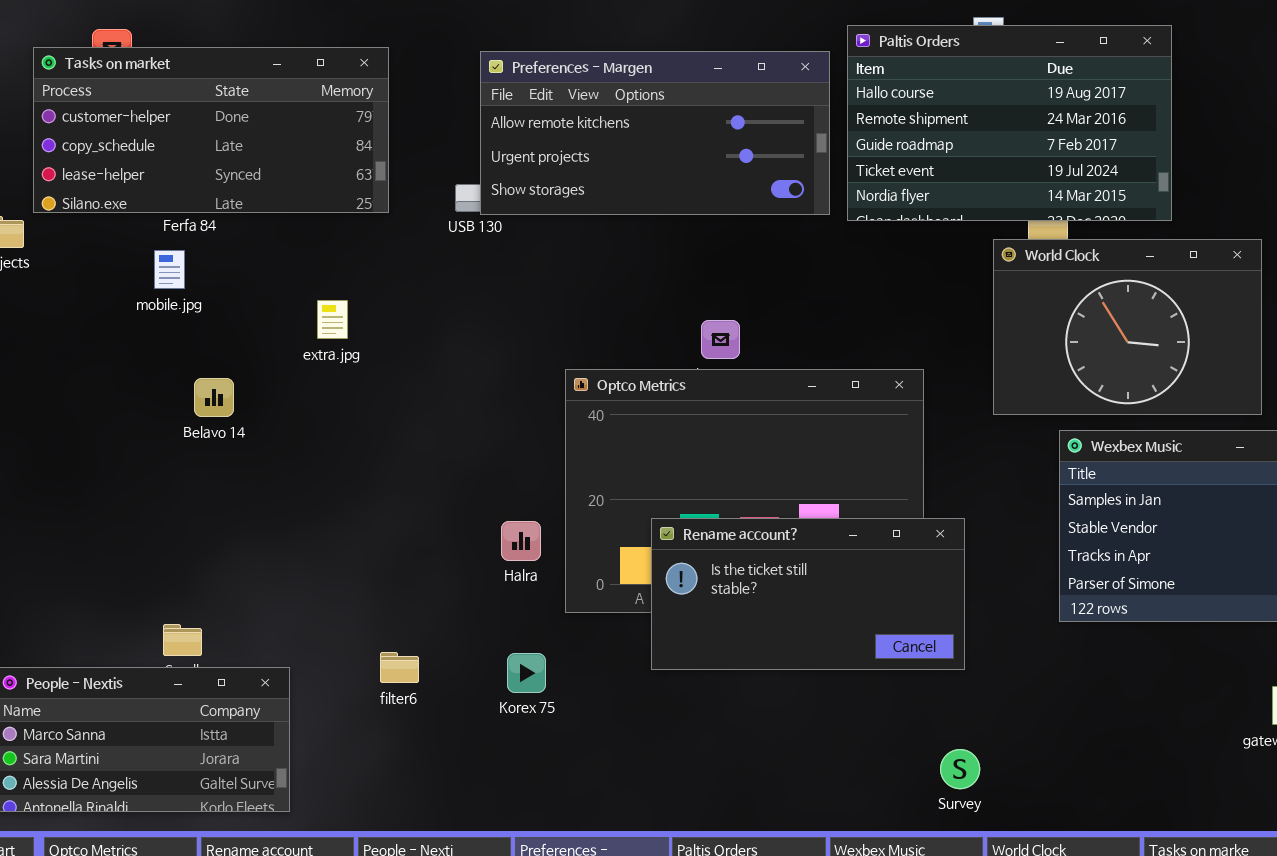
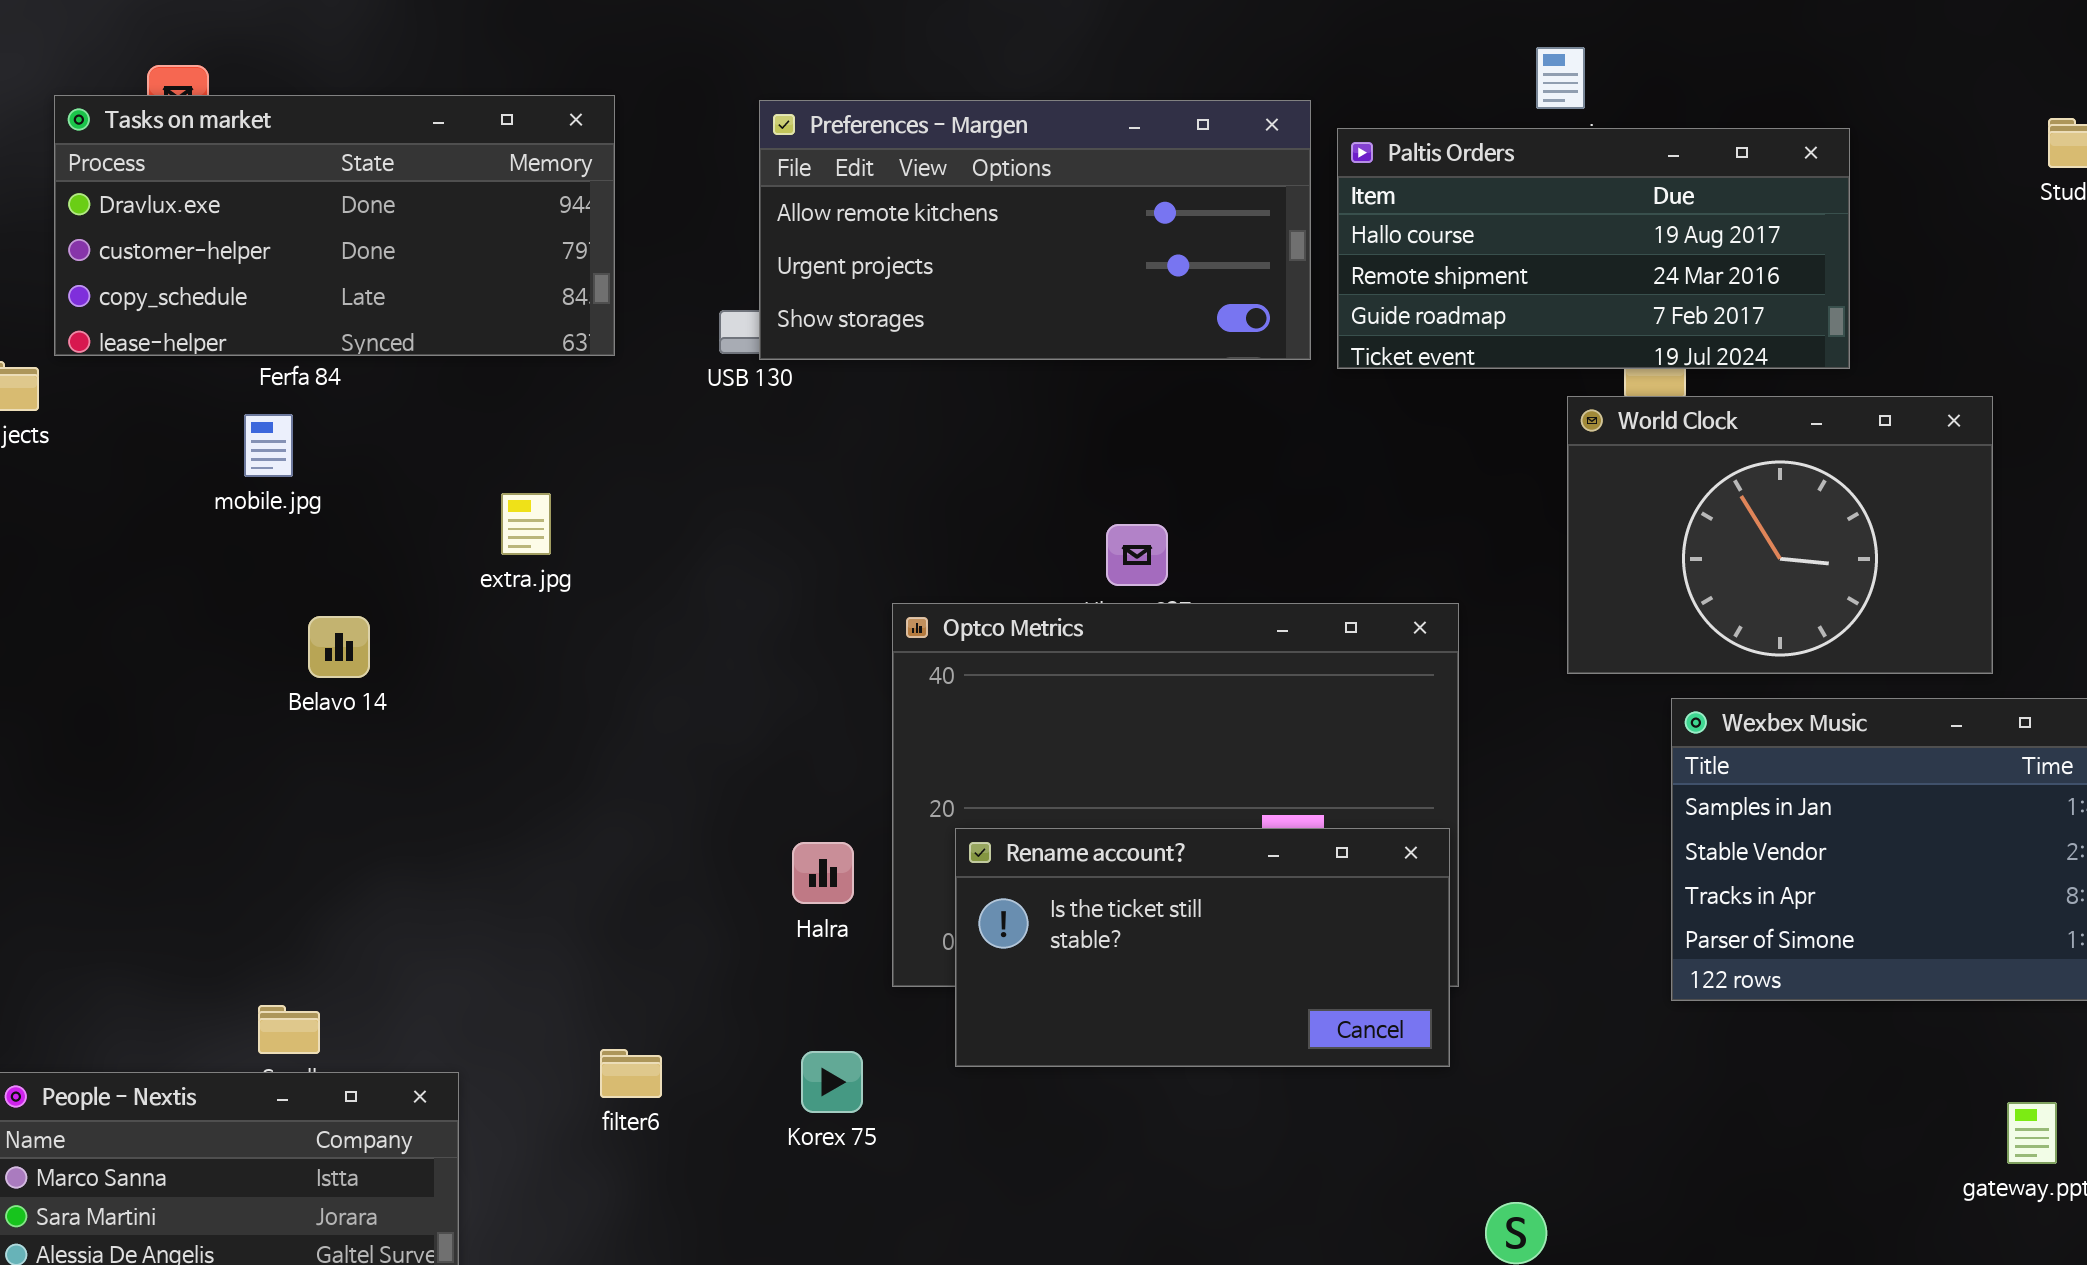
Paltis Orders: [847,25,1172,221] -> [1337,128,1850,369], resized
Tasks on market: [33,47,389,213] -> [54,95,615,356], scrolled up 1 row
Rename account?: [651,518,965,670] -> [955,828,1450,1067], moved

